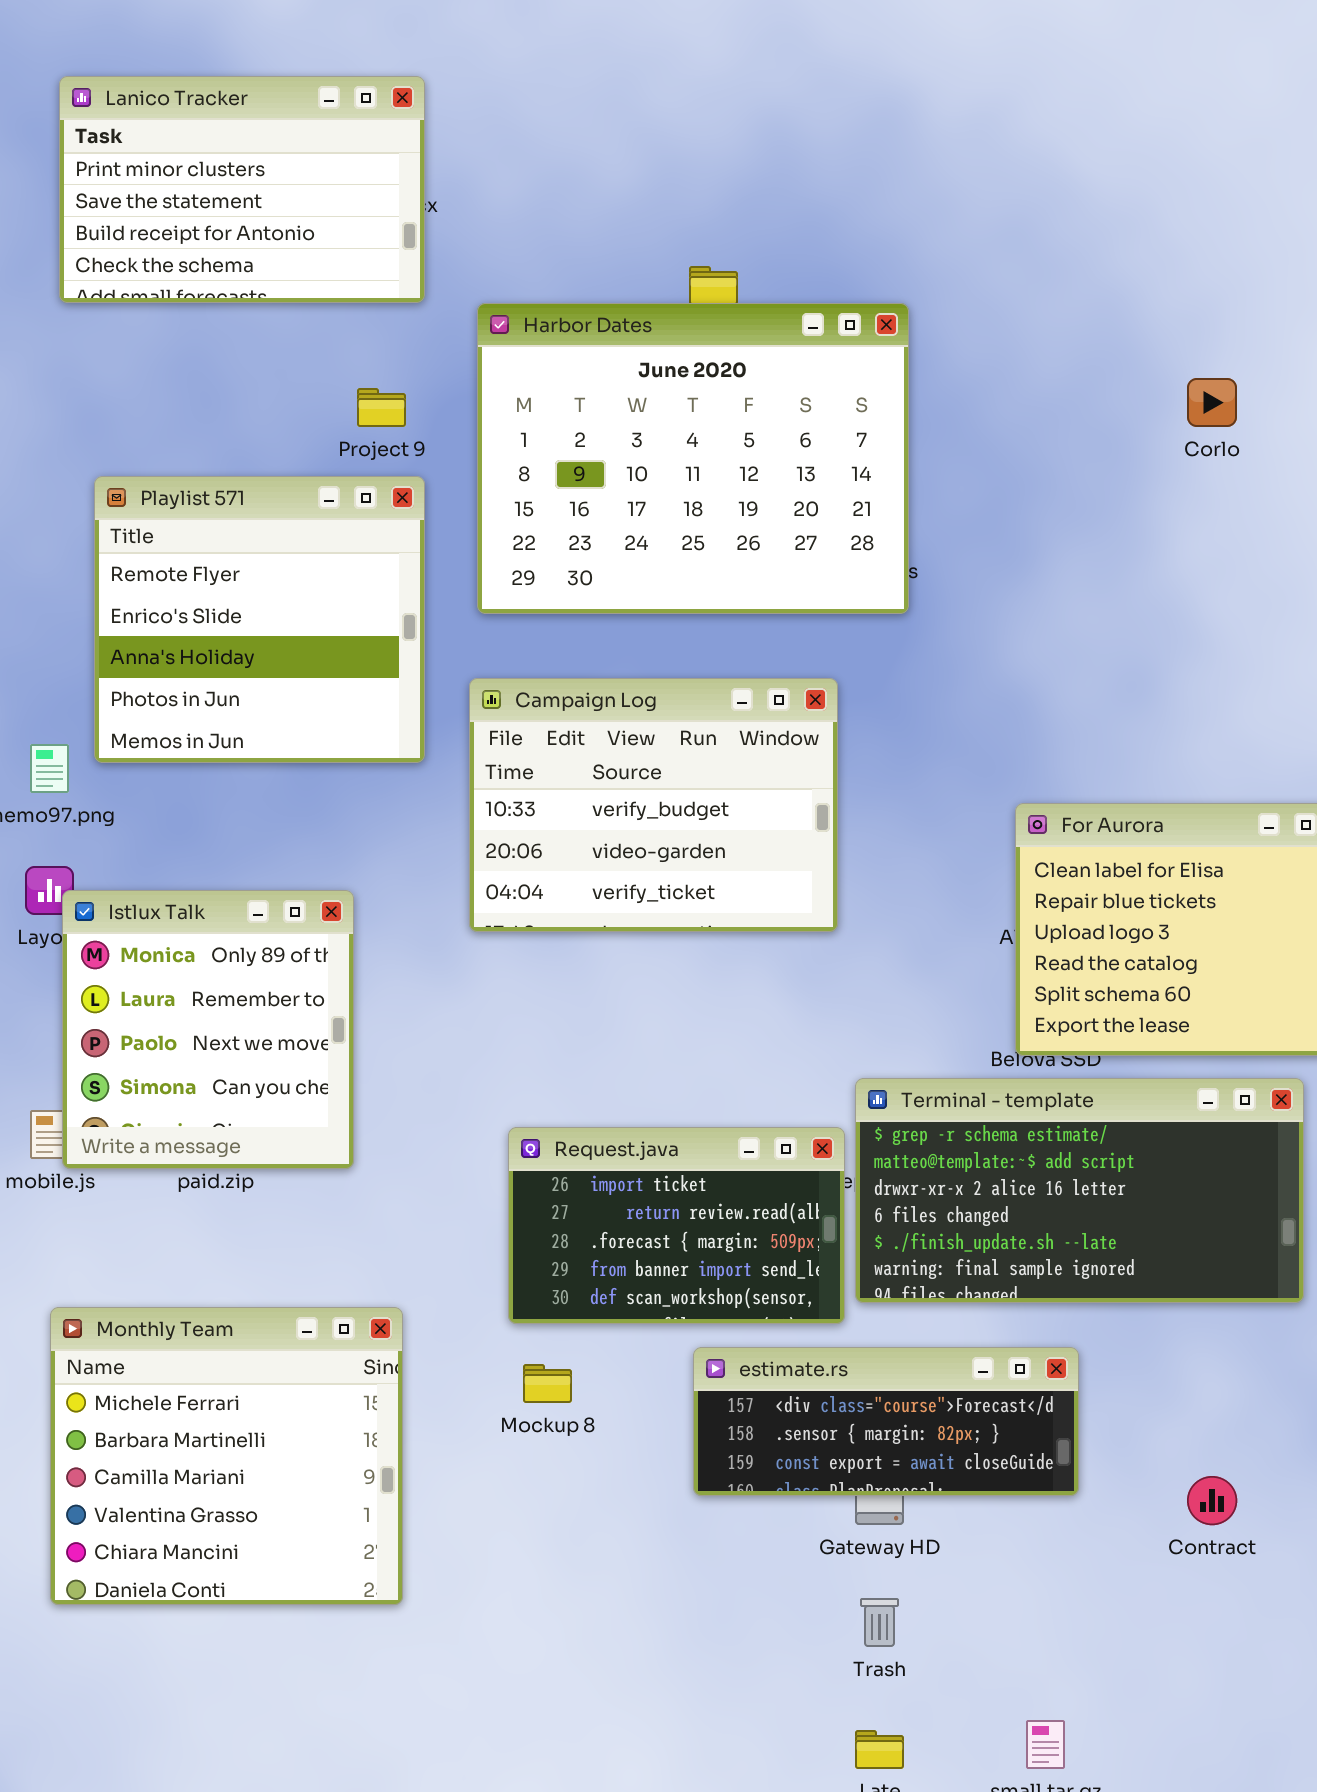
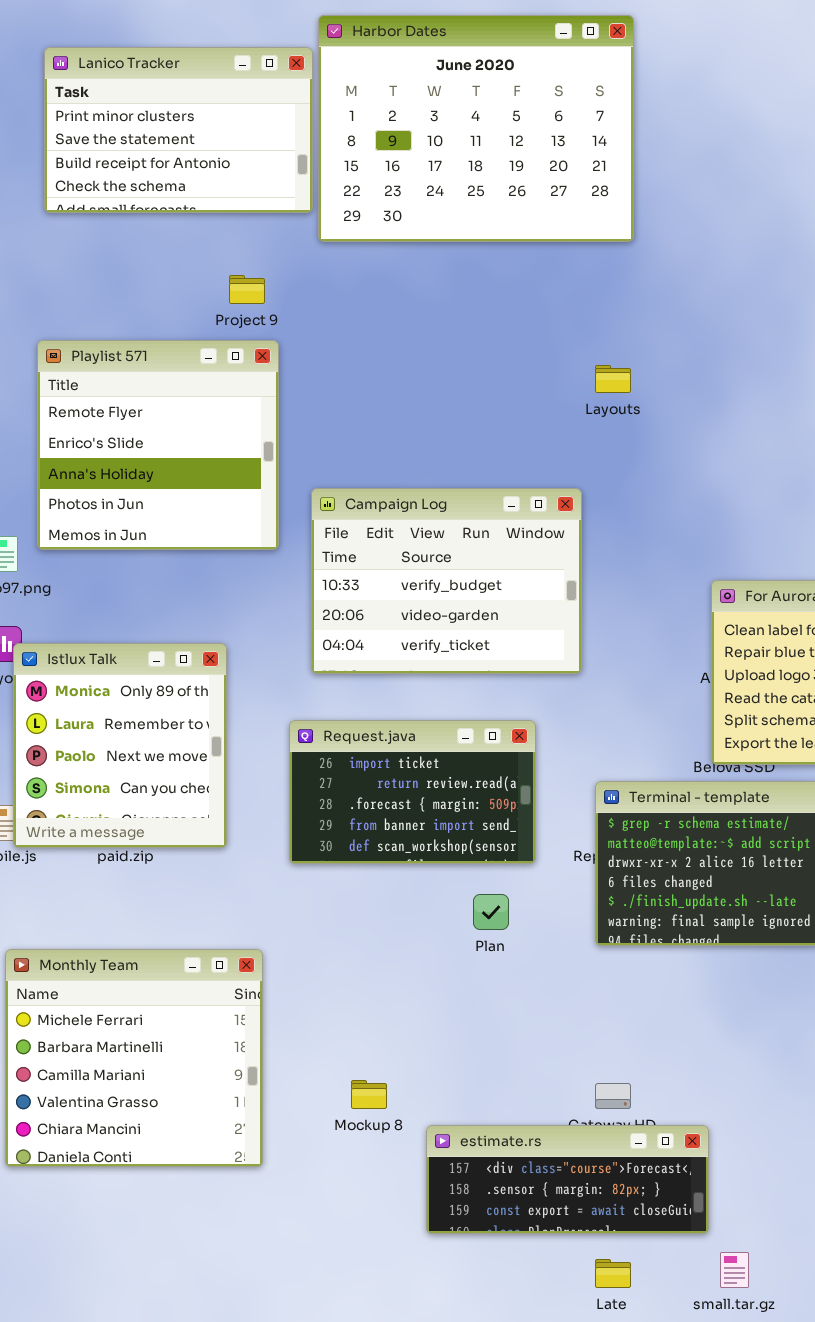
Lanico Tracker: [59,76,425,303] -> [44,47,313,213], moved
Harbor Dates: [477,303,909,614] -> [318,15,634,242], moved
Request.java: [508,1127,845,1324] -> [289,720,536,864], moved
estimate.rs: [693,1347,1079,1496] -> [426,1125,709,1234], moved
Mockup 8: [523,1364,572,1403] -> [351,1080,387,1109], moved

